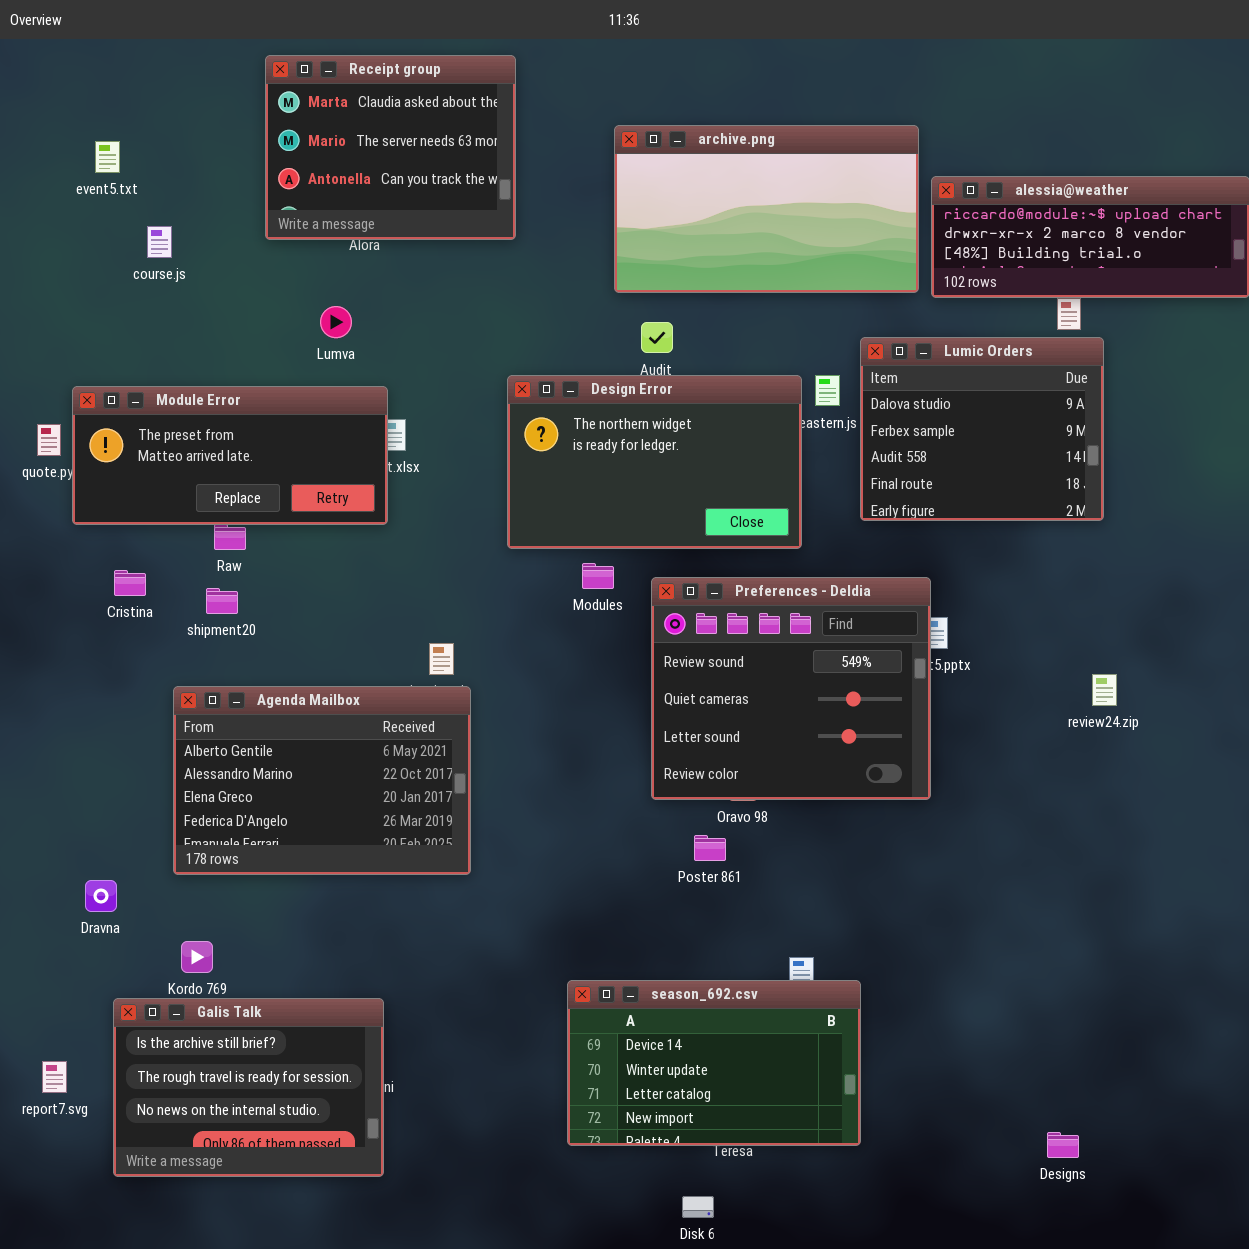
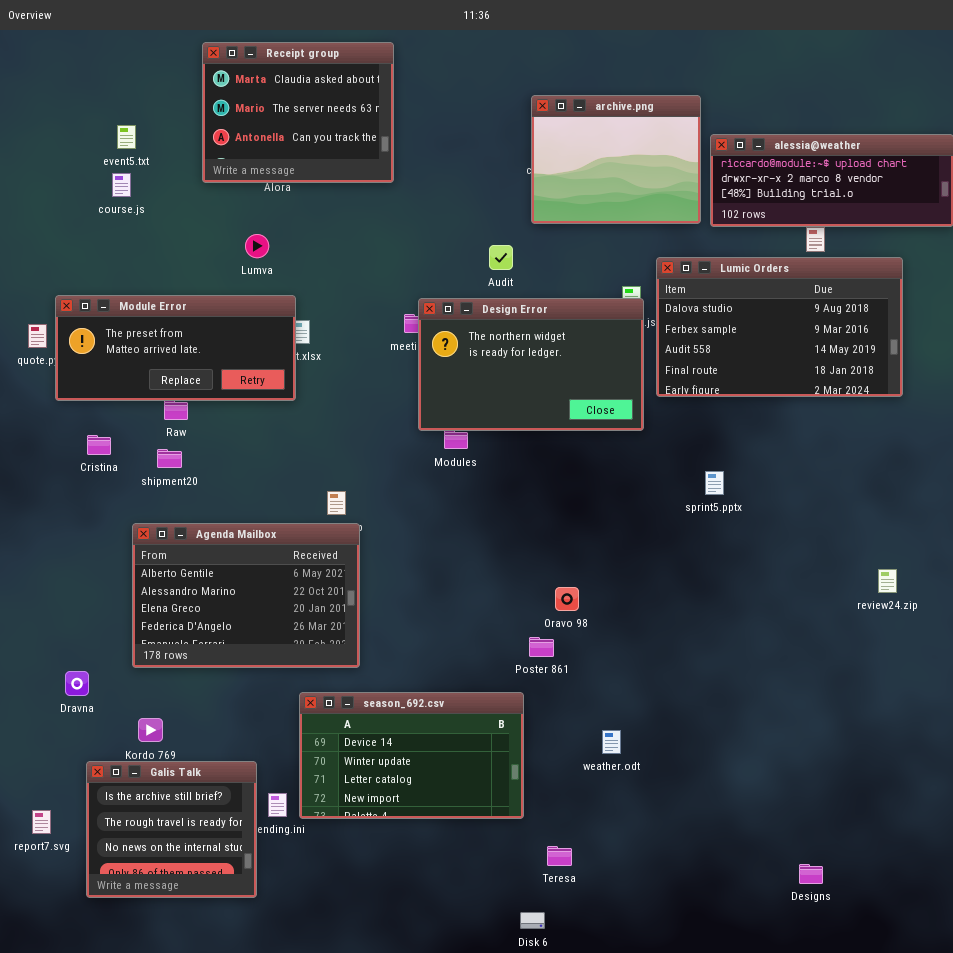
archive.png: [614,125,919,293] -> [531,95,701,224], resized
event5.txt: [95,141,120,173] -> [117,125,136,149], moved
Lumic Orders: [860,337,1104,521] -> [656,257,903,397], resized
Design Error: [507,375,802,549] -> [418,298,644,431], moved
Preferences - Deldia: [651,577,931,800] -> none, closed
review24.zip: [1092,674,1117,706] -> [878,569,897,593], moved
season_692.csv: [567,980,861,1146] -> [299,692,524,819], moved
Galis Talk: [113,998,384,1177] -> [86,761,257,898], resized

